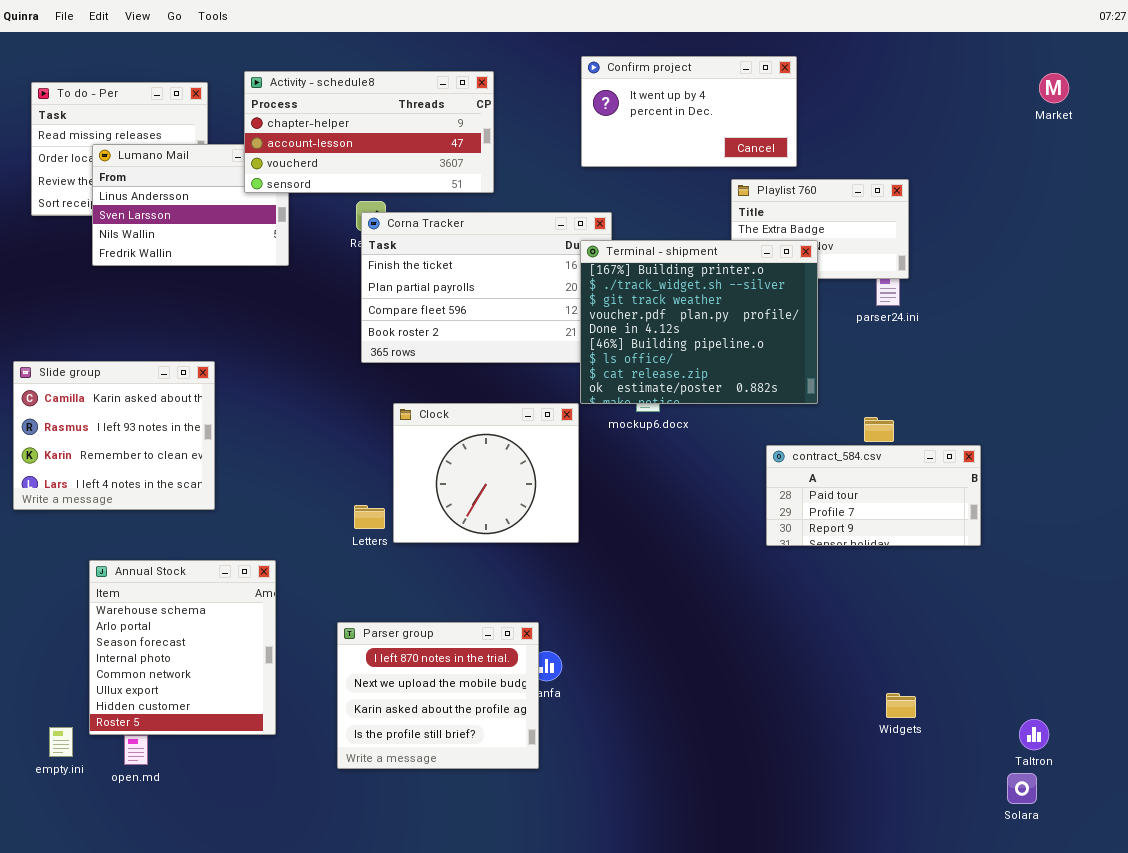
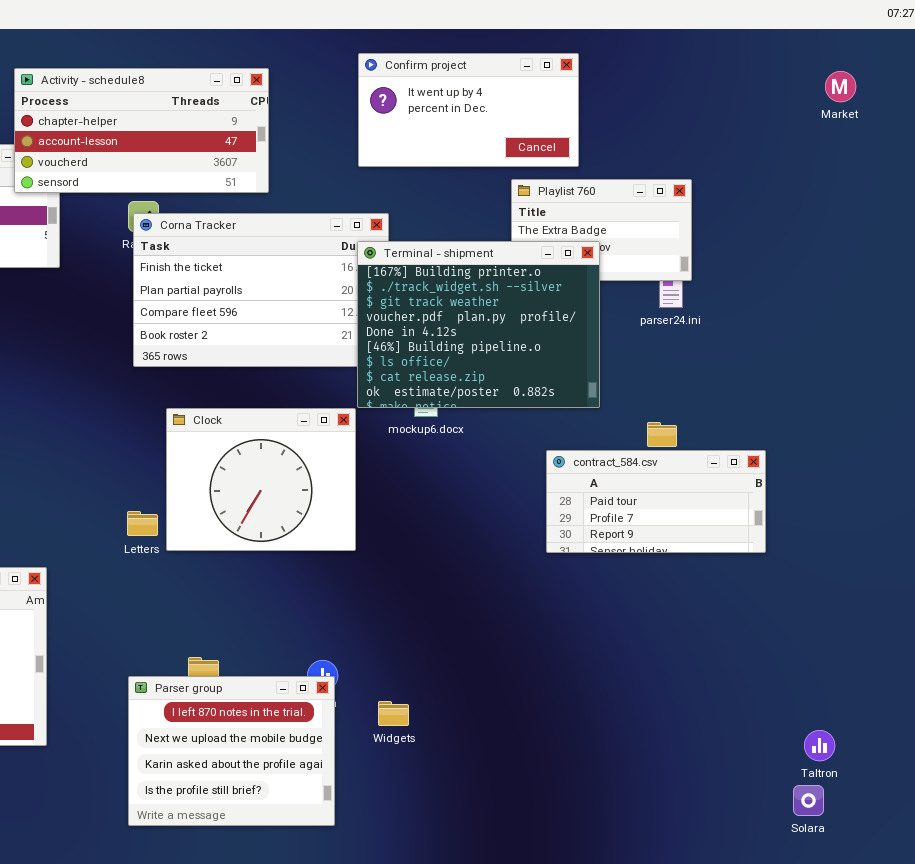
Parser group: [337,622,539,769] -> [128,676,335,826], moved
Widgets: [886,693,916,718] -> [378,701,409,726], moved

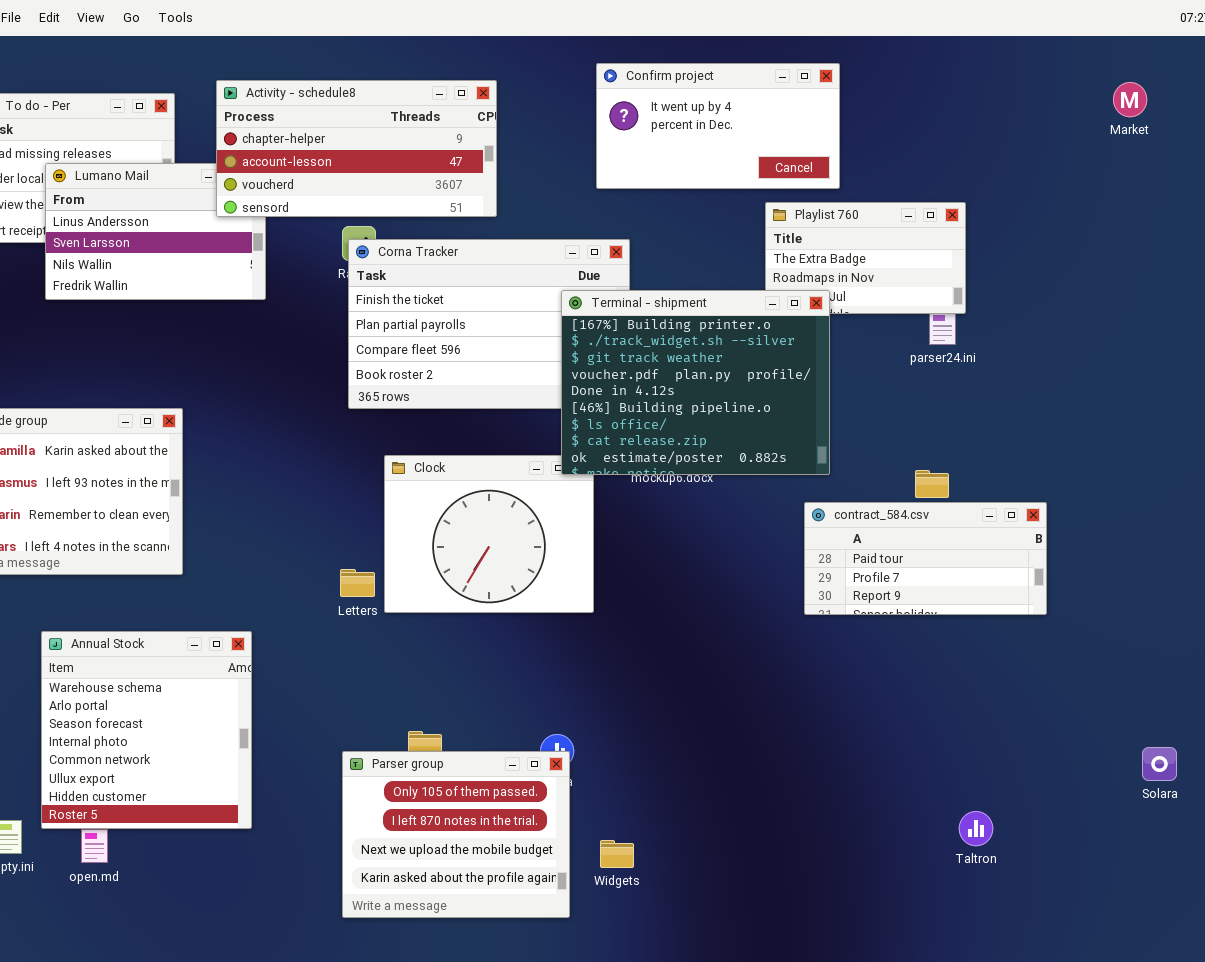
Terminal - shipment: [357,241,600,408] -> [561,290,830,475], moved
Parser group: [128,676,335,826] -> [342,751,570,918], scrolled up 1 row
Widgets: [378,701,409,726] -> [600,840,634,868], moved
Taltron: [804,730,835,761] -> [959,811,993,846], moved
Solara: [793,785,824,816] -> [1142,747,1177,781], moved

